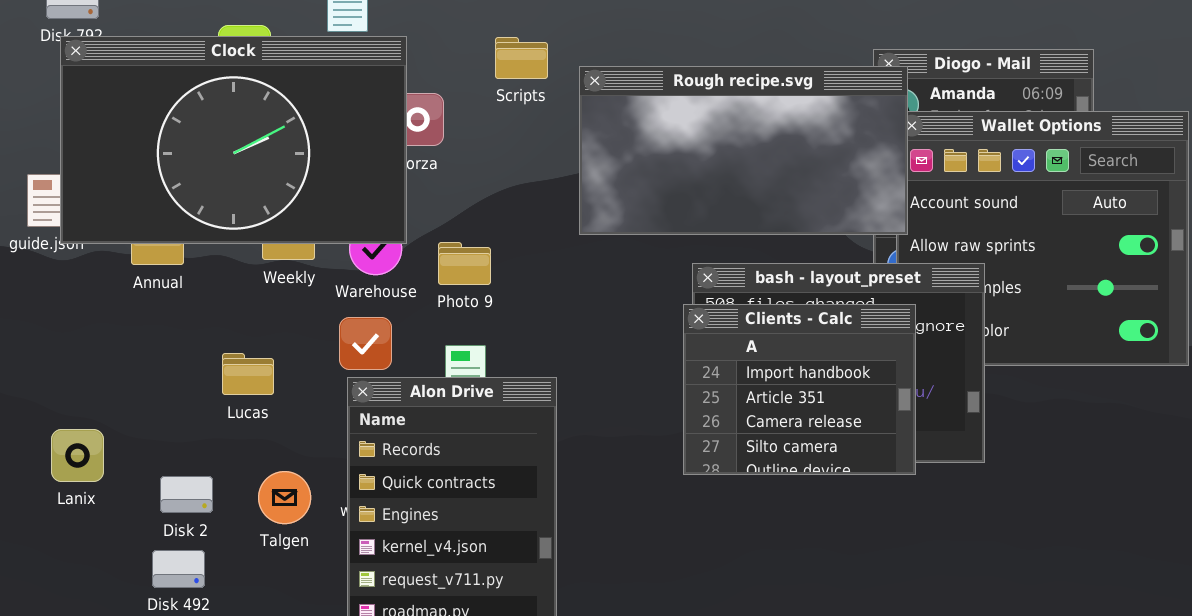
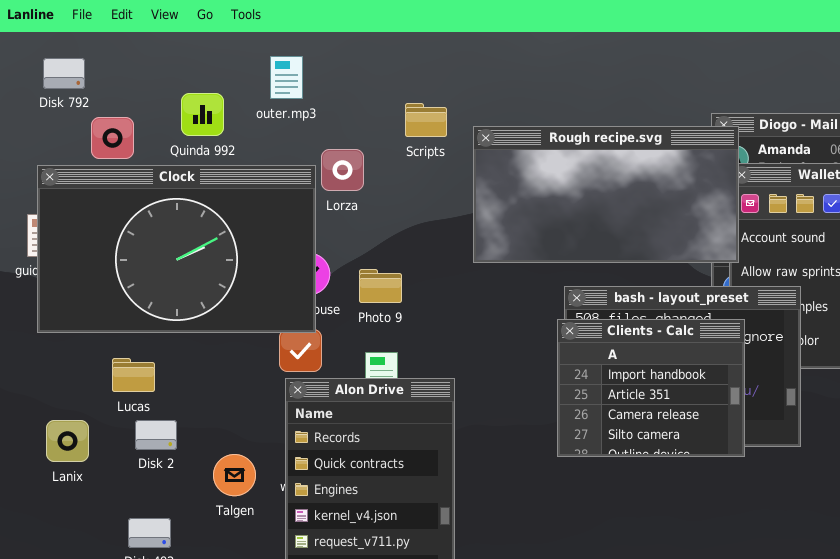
Clock: [60,36,407,244] -> [37,165,316,333], moved
Lucas: [222,353,274,395] -> [112,358,155,392], moved
Disk 2: [160,476,213,513] -> [135,420,177,450], moved

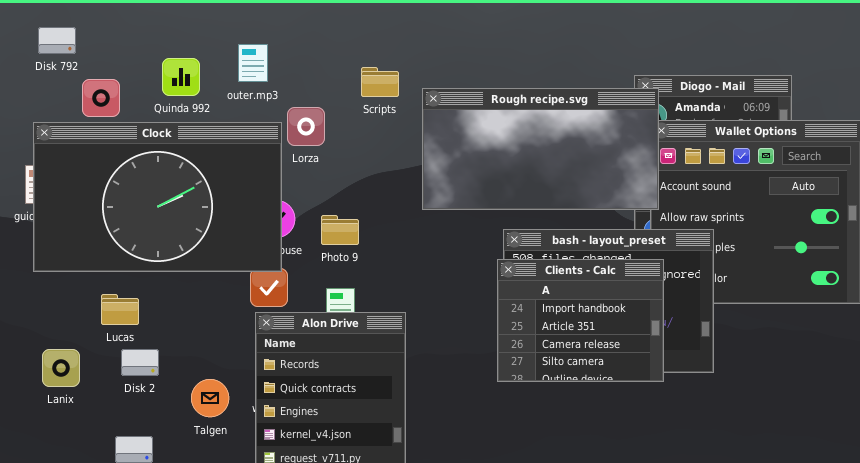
outer.mp3: [270,56,303,99] -> [238,44,268,82], moved

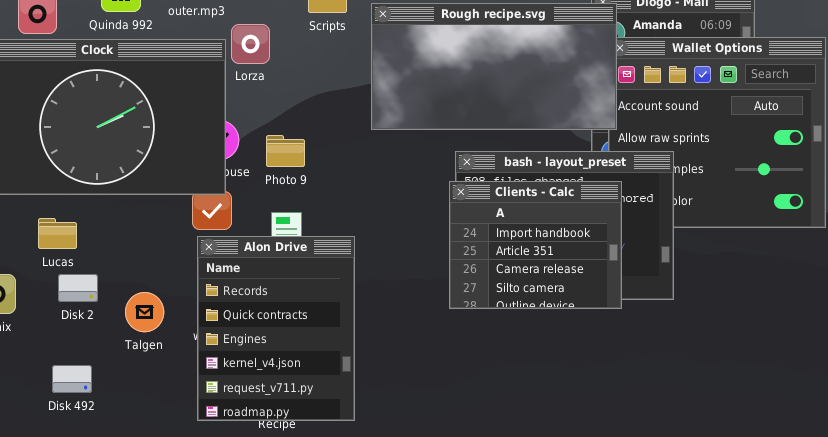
Talgen: [191,379,229,417] -> [125,292,164,332], moved

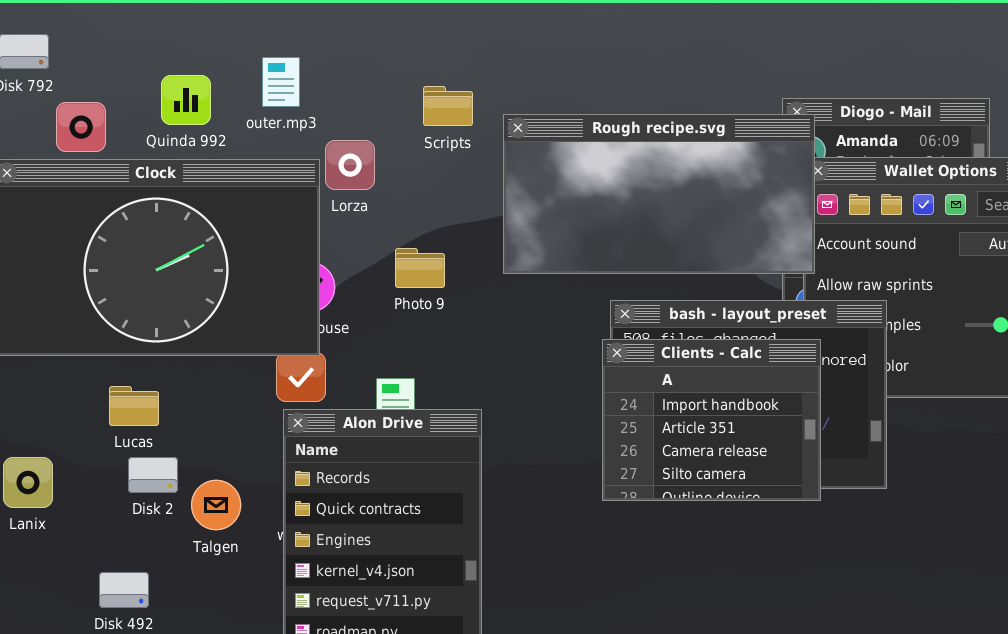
Photo 9: [266,135,305,167] -> [395,248,445,288], moved
Lucas: [38,218,77,249] -> [109,386,159,426], moved
Disk 2: [58,274,98,302] -> [128,457,178,493], moved

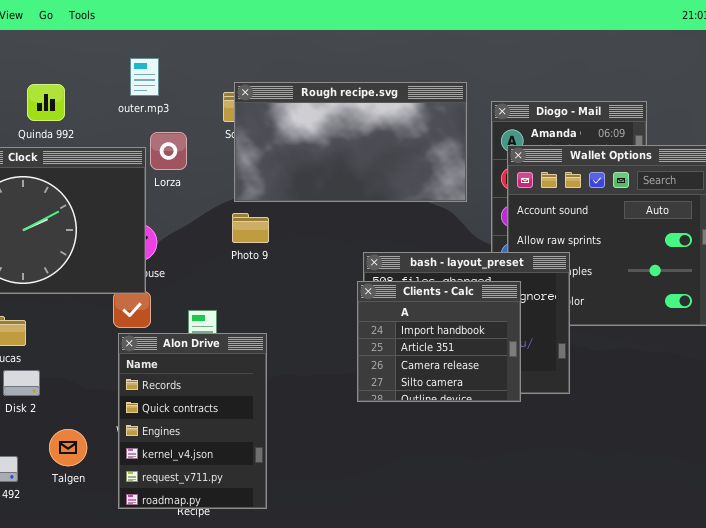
outer.mp3: [262,57,300,107] -> [130,58,159,96], moved
Rough recipe.svg: [503,114,815,274] -> [234,82,467,202], moved
Photo 9: [395,248,445,288] -> [232,213,269,243], moved
Talgen: [191,480,241,530] -> [49,429,87,466], moved

